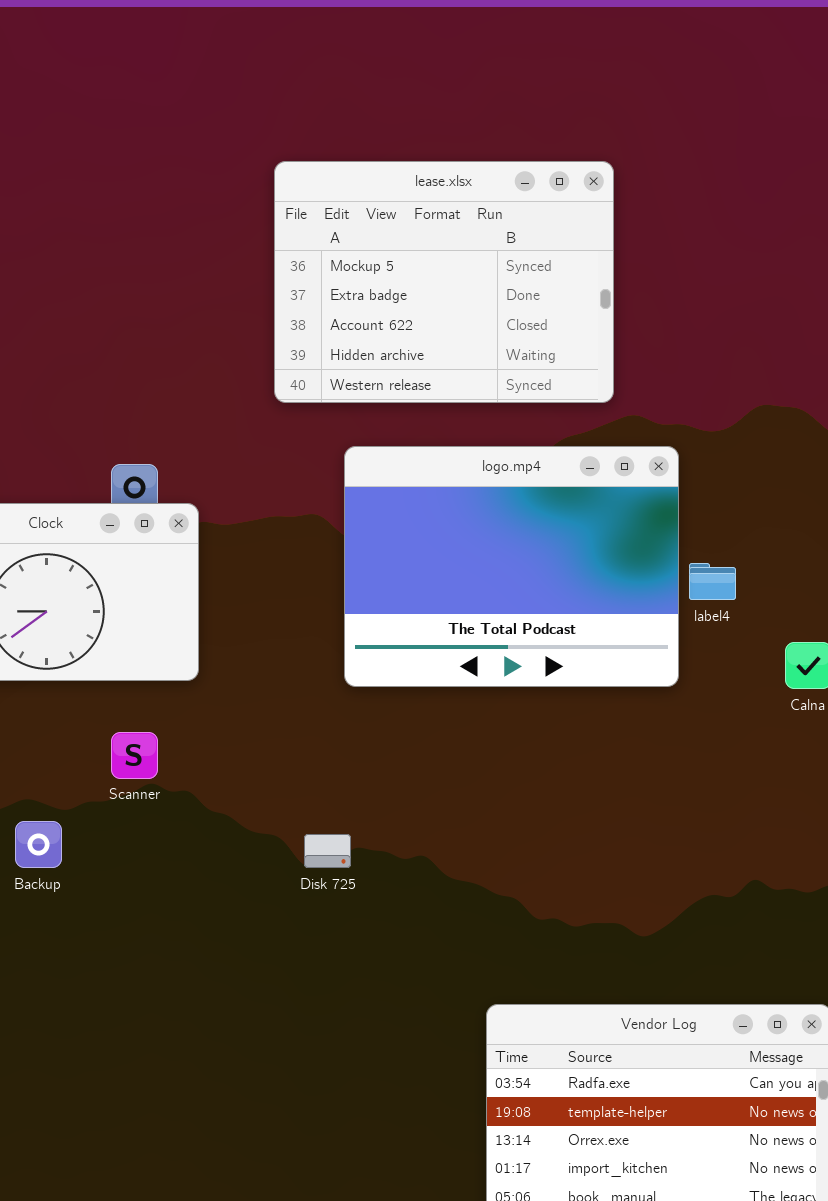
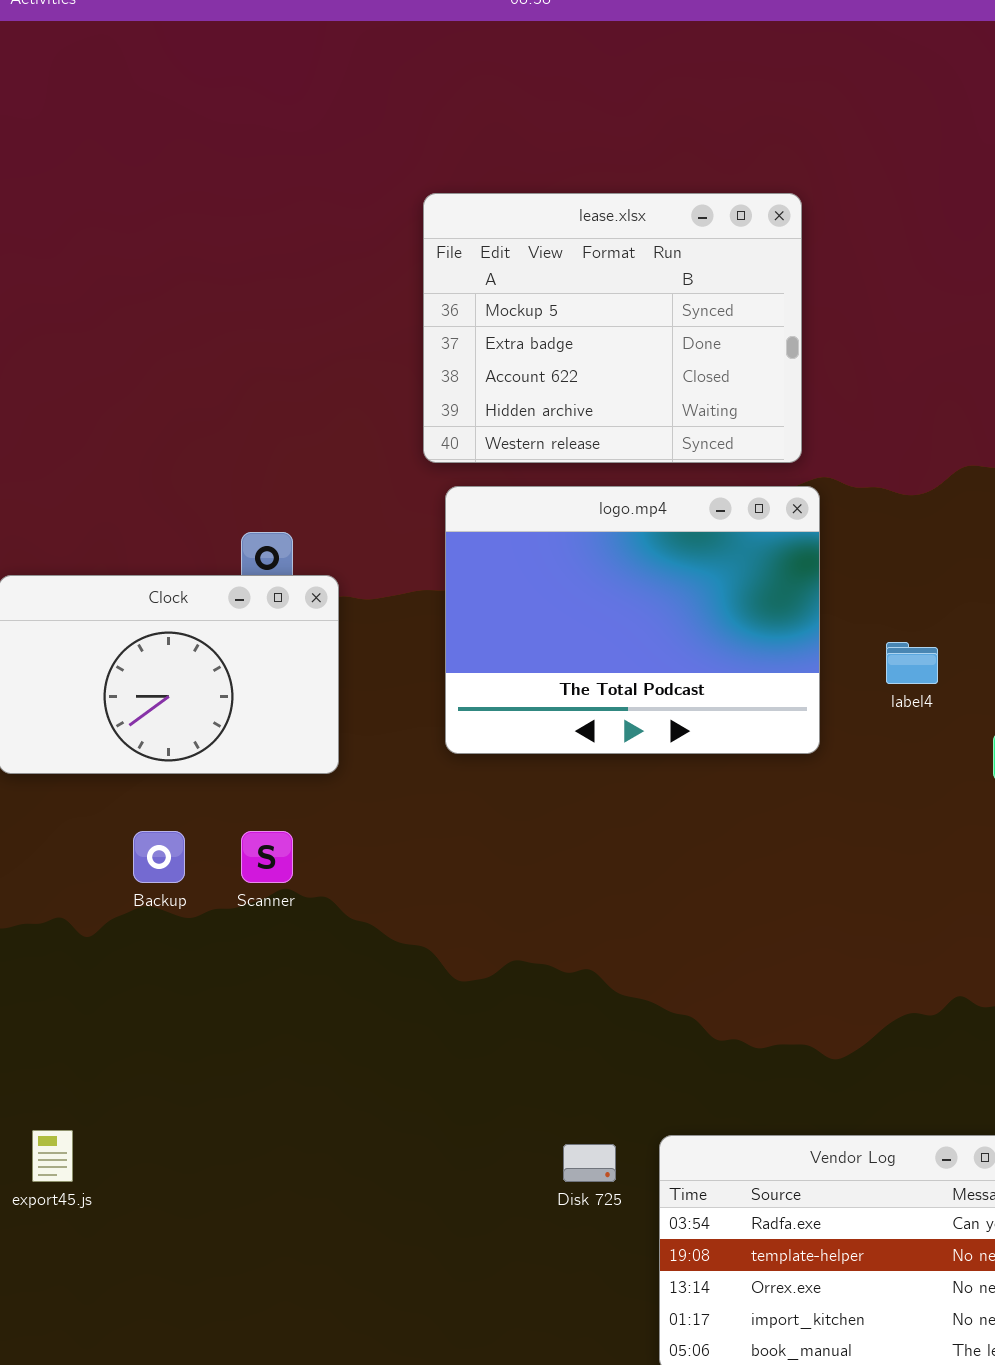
logo.mp4: [344,446,679,687] -> [445,486,820,754], moved
Backup: [15,821,62,868] -> [133,831,185,883], moved
Disk 725: [304,834,351,868] -> [563,1144,616,1182], moved

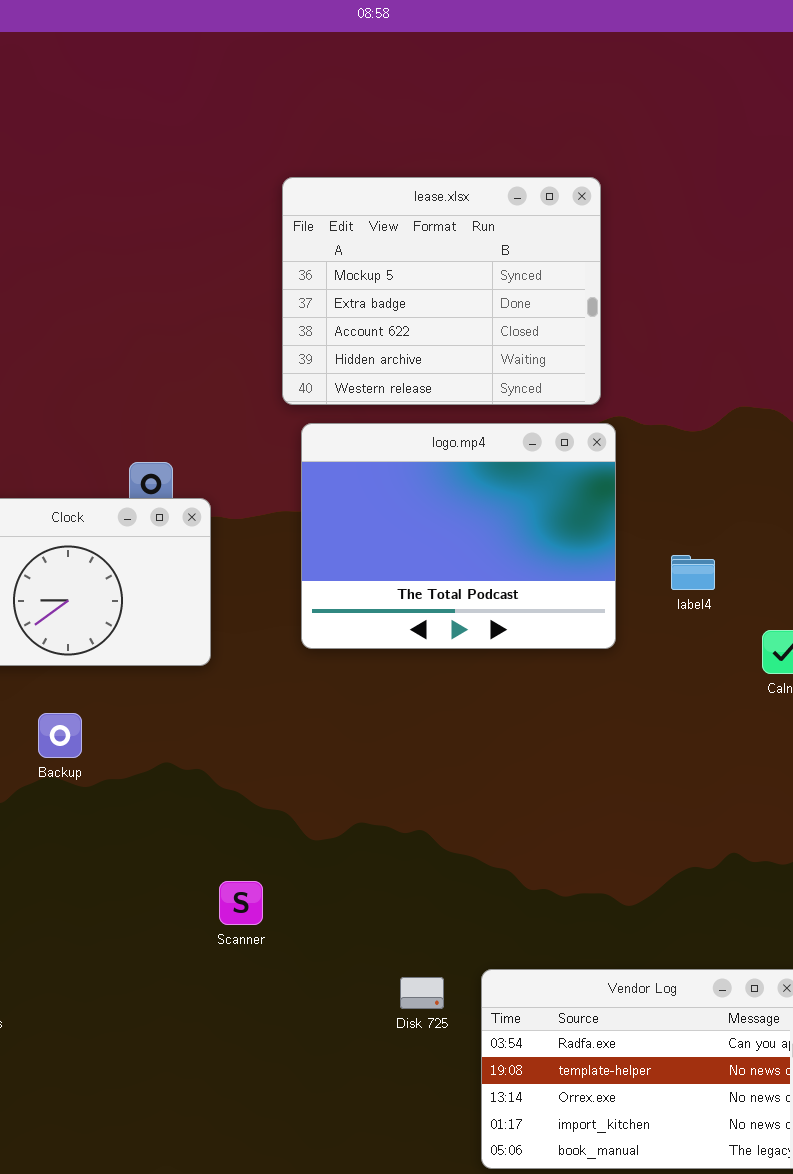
Scanner: [241,831,293,883] -> [219,881,263,925], moved

